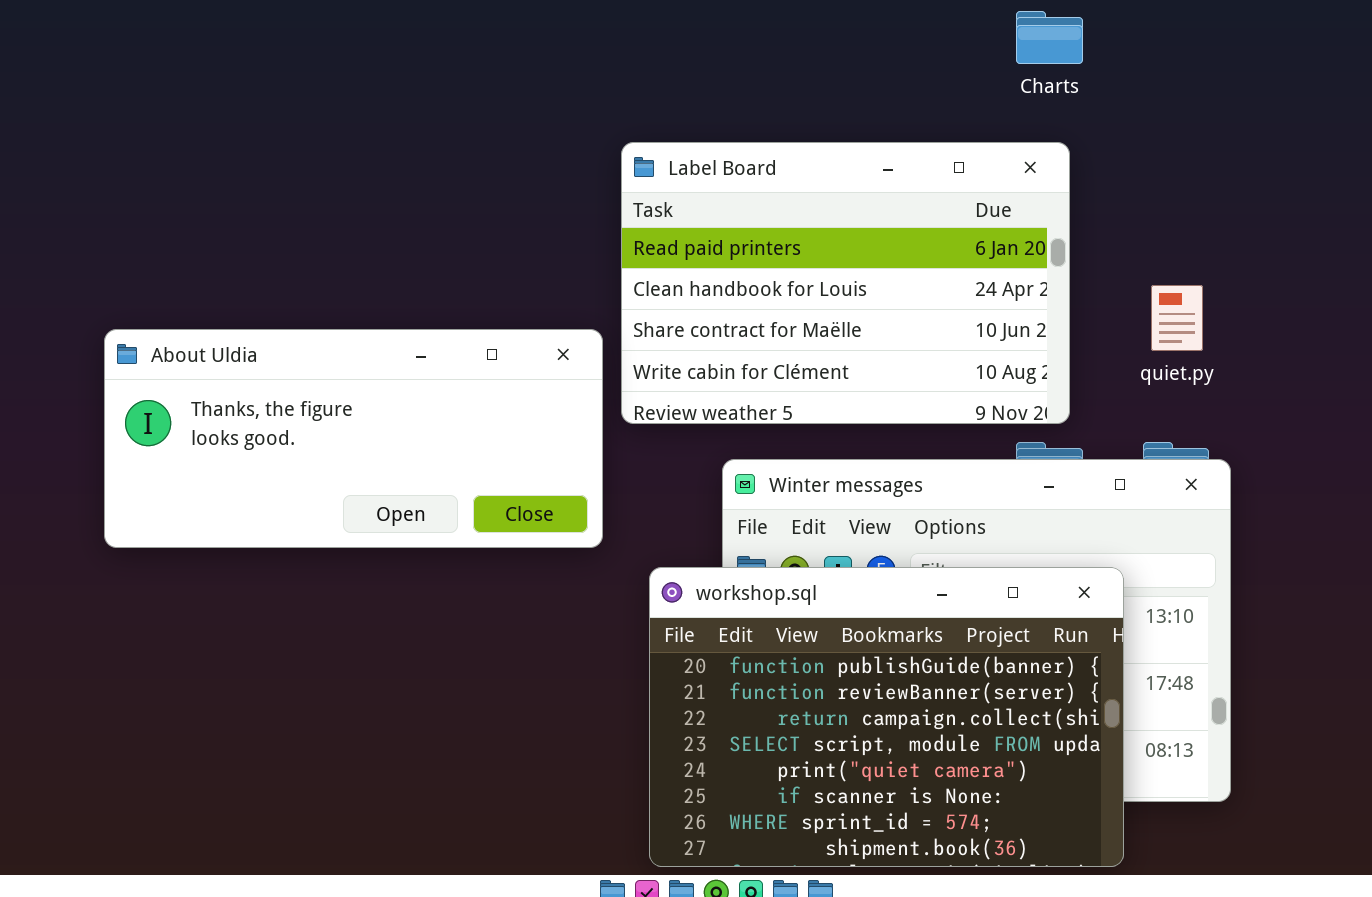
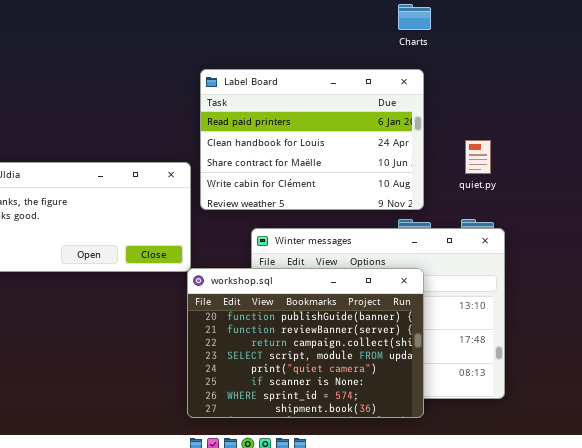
workshop.sql: [649,567,1124,867] -> [187,268,424,418], moved

